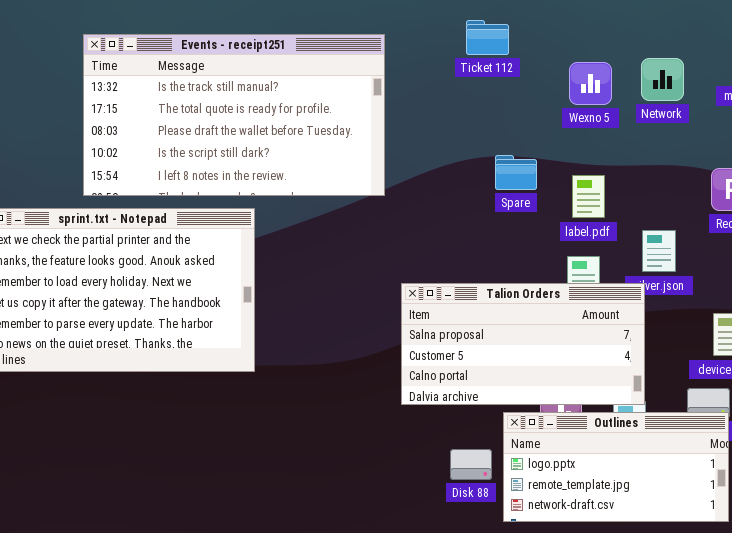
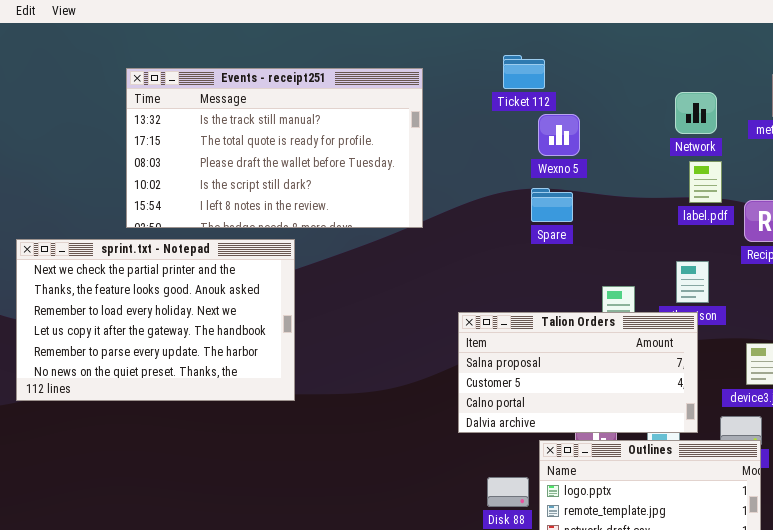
Wexno 5: [569,62,612,105] -> [538,114,580,156], moved
label.pdf: [572,175,605,218] -> [689,161,722,203], moved
Talion Orders: [401,283,645,405] -> [458,312,698,433], moved

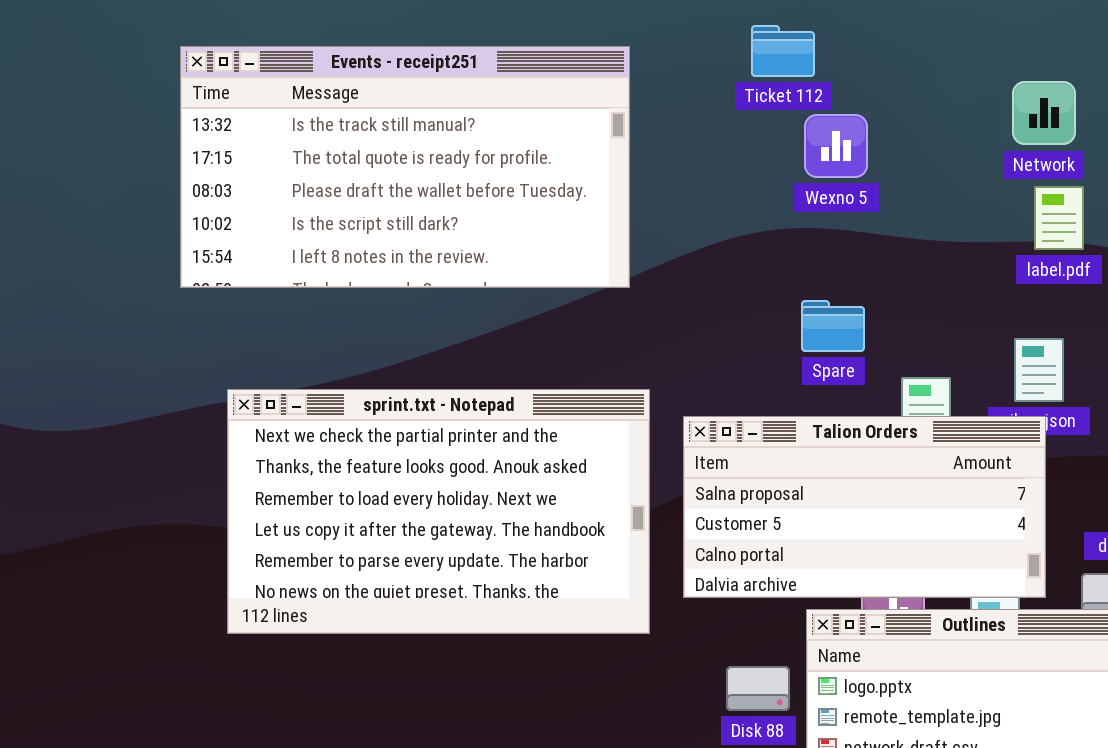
Spare: [531,188,573,222] -> [801,300,865,352], moved
sprint.txt - Notepad: [16,239,295,401] -> [227,389,650,634], moved

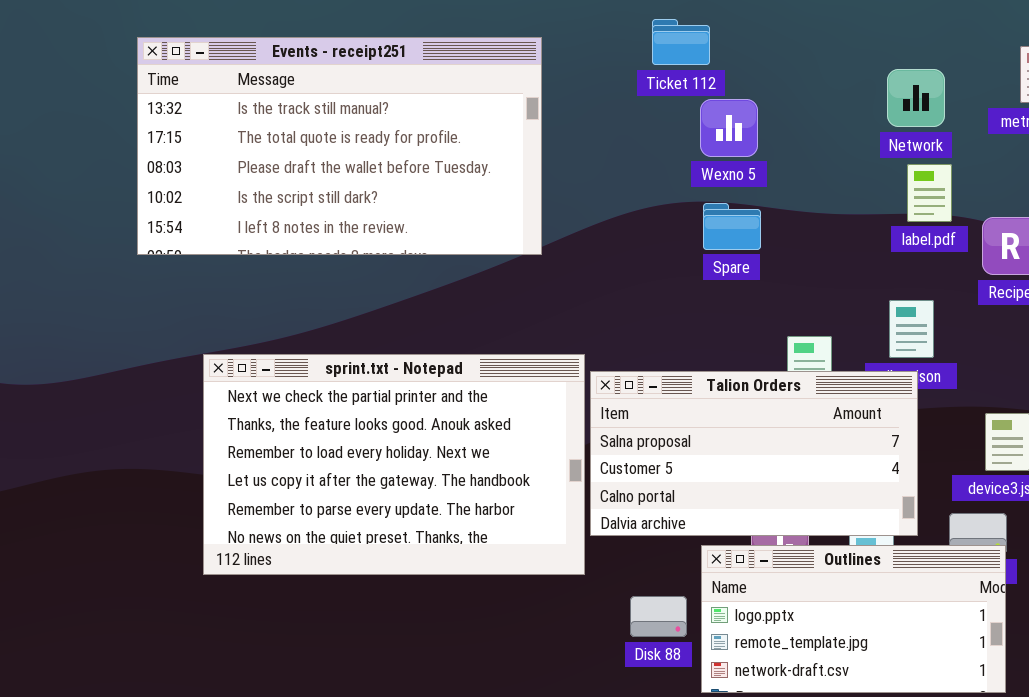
Spare: [801,300,865,352] -> [703,203,761,250], moved
sprint.txt - Notepad: [227,389,650,634] -> [203,354,585,575], moved

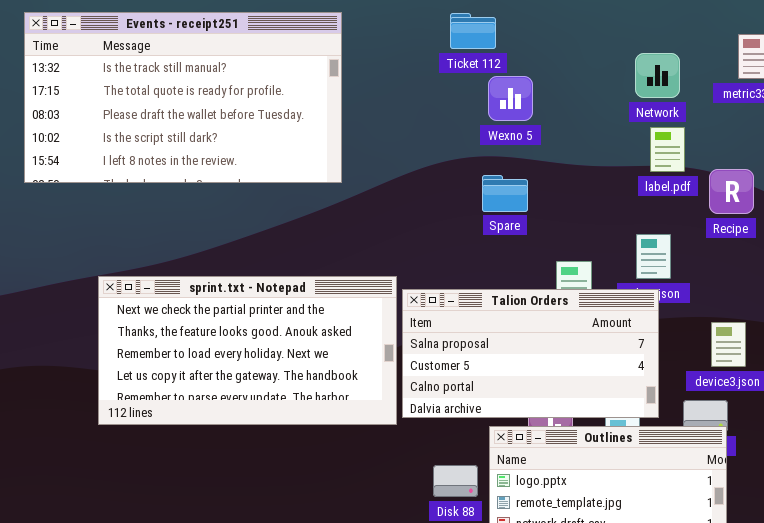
Events - receipt251: [137,37,542,255] -> [24,12,342,183], moved
Spare: [703,203,761,250] -> [482,175,528,212], moved
sprint.txt - Notepad: [203,354,585,575] -> [98,276,397,425], resized

